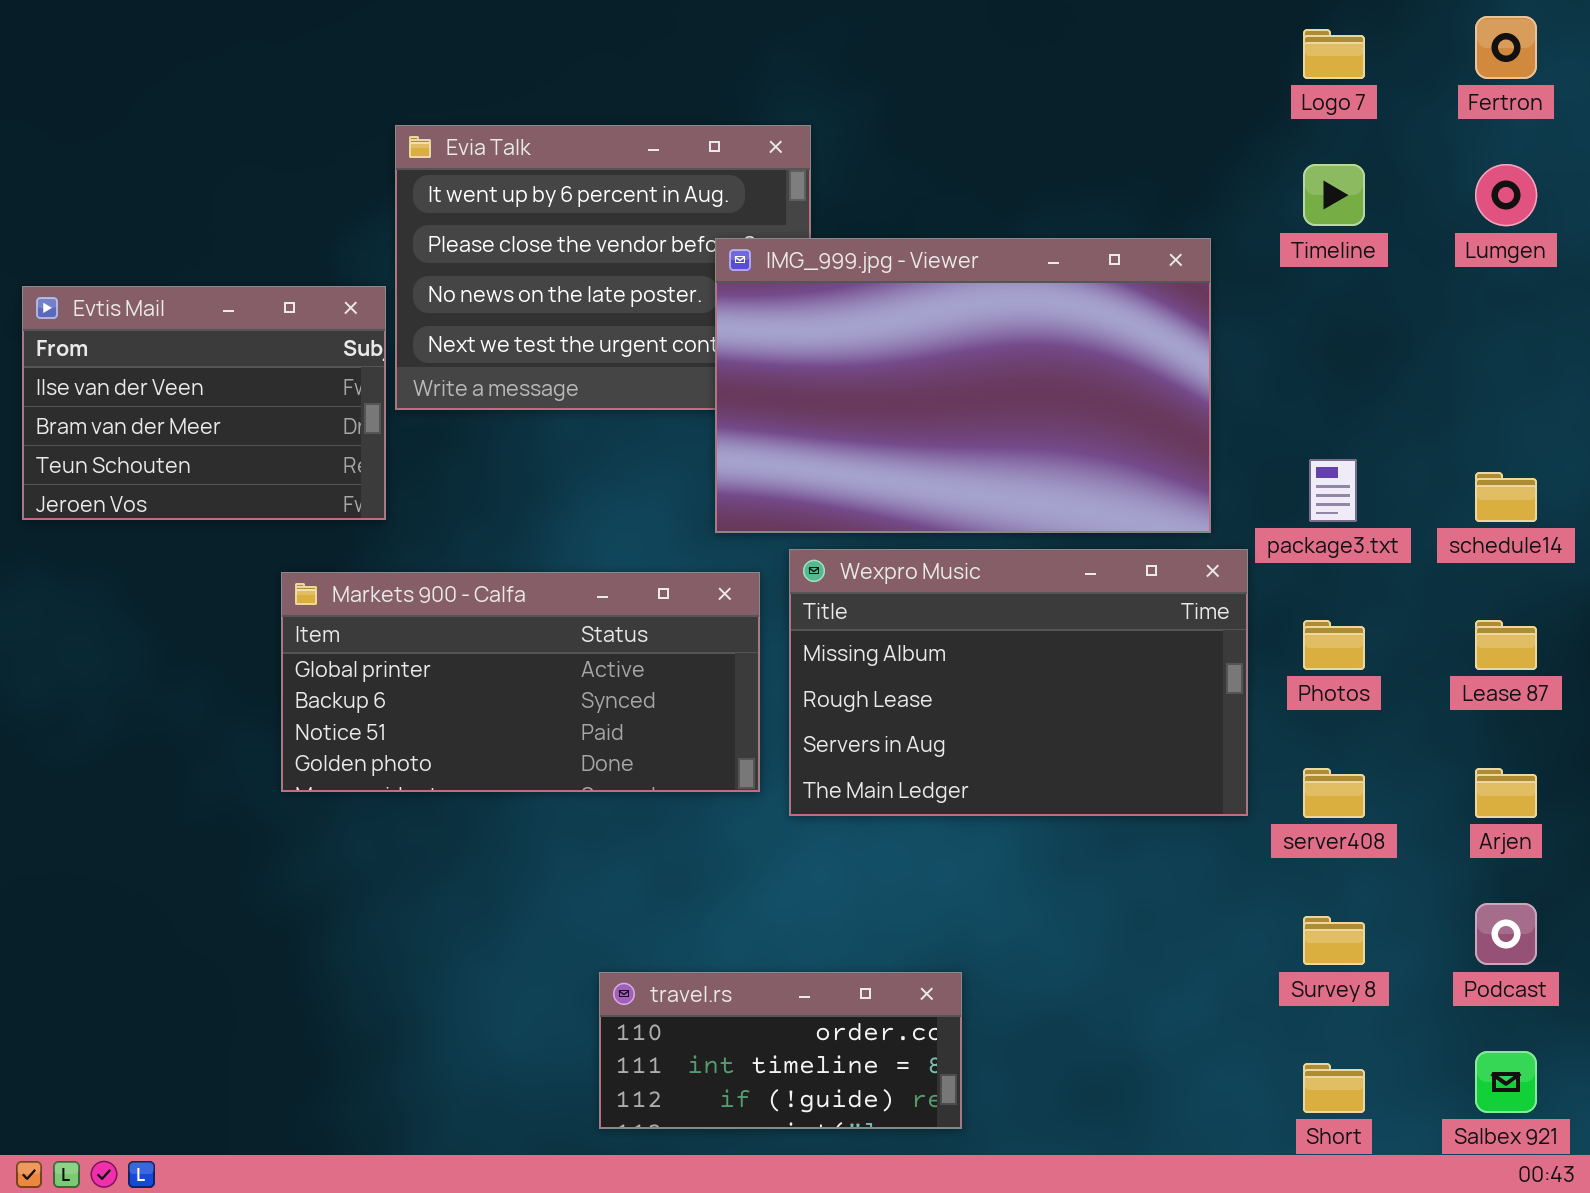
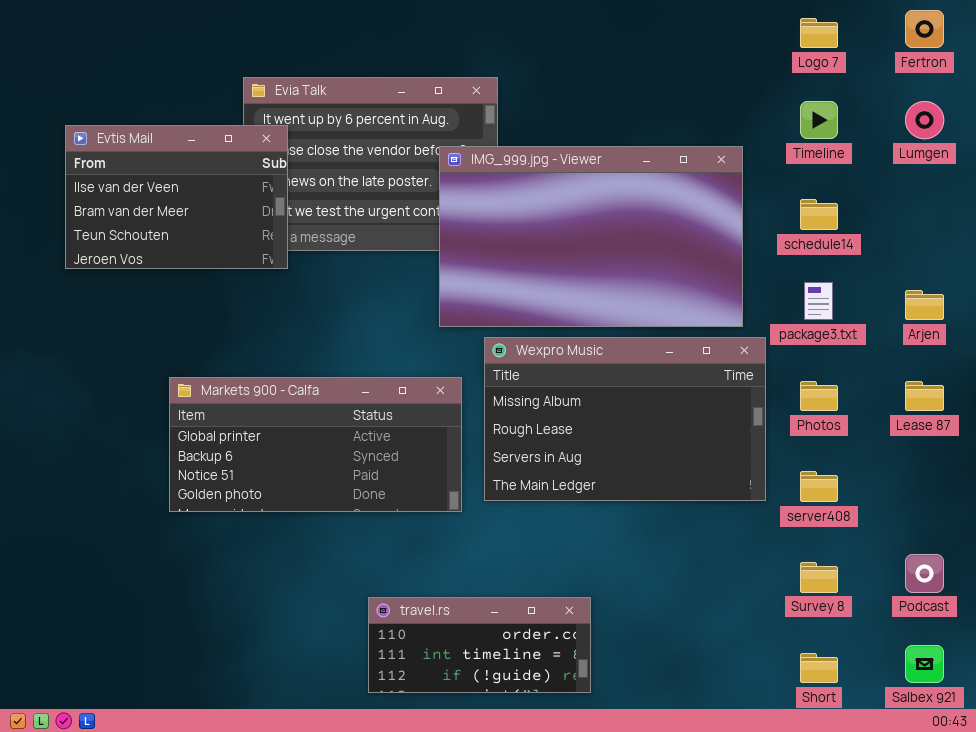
Evtis Mail: [22,286,386,520] -> [65,125,288,269], moved
schedule14: [1475,472,1537,522] -> [800,199,838,230], moved
Markets 900 - Calfa: [281,572,760,792] -> [169,377,462,512], moved
Arjen: [1475,768,1537,818] -> [905,290,944,320], moved

